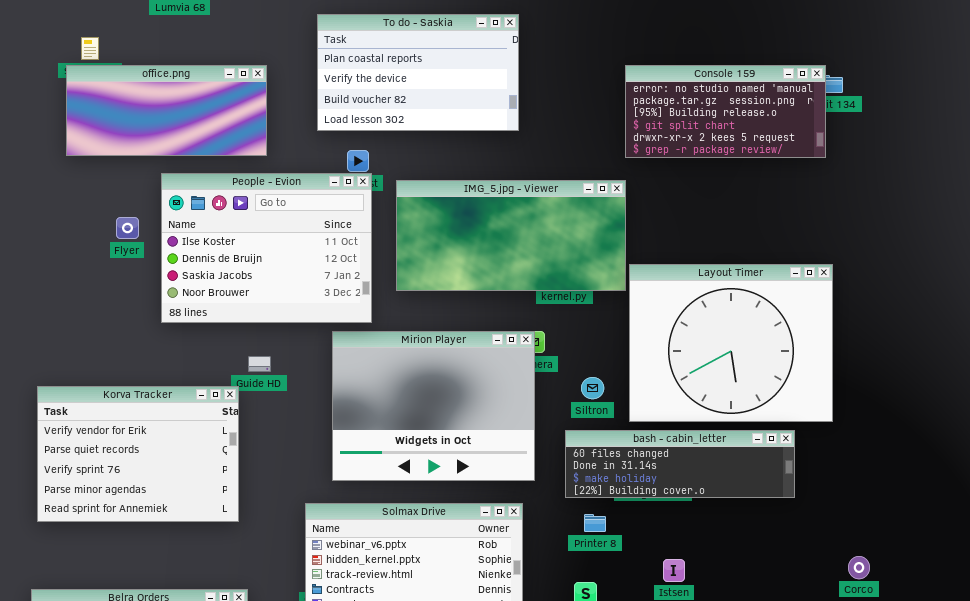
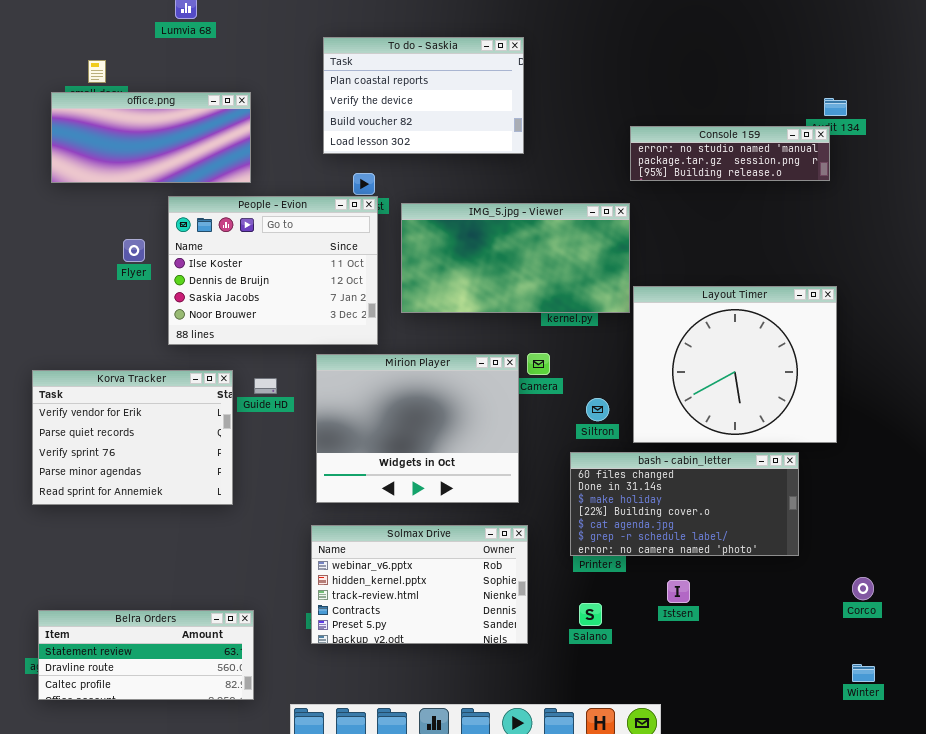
office.png: [66,65,267,156] -> [51,92,251,183], moved
Console 159: [625,65,826,158] -> [630,126,830,181], resized
Mirion Player: [332,331,535,481] -> [316,354,519,503], moved
Korva Tracker: [37,386,239,522] -> [32,370,233,505], moved
bash - cabin_letter: [565,430,795,498] -> [570,452,799,556], resized

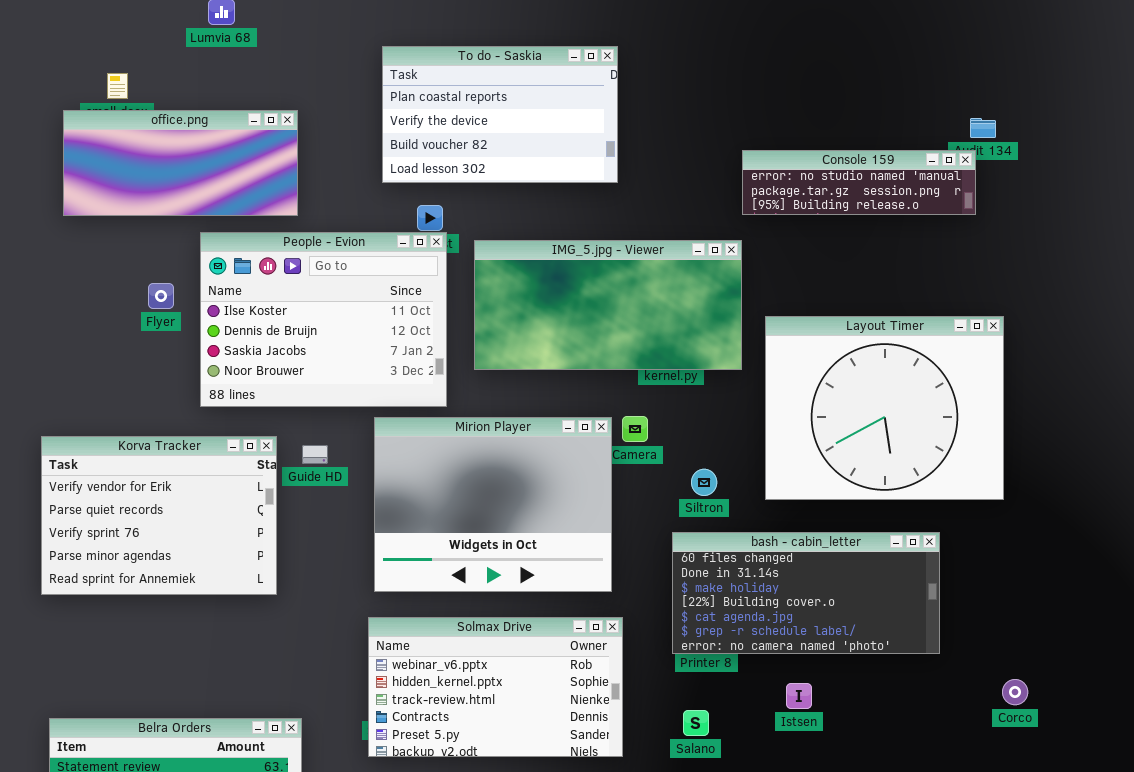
Layout Timer: [633,286,837,443] -> [765,316,1004,500], moved

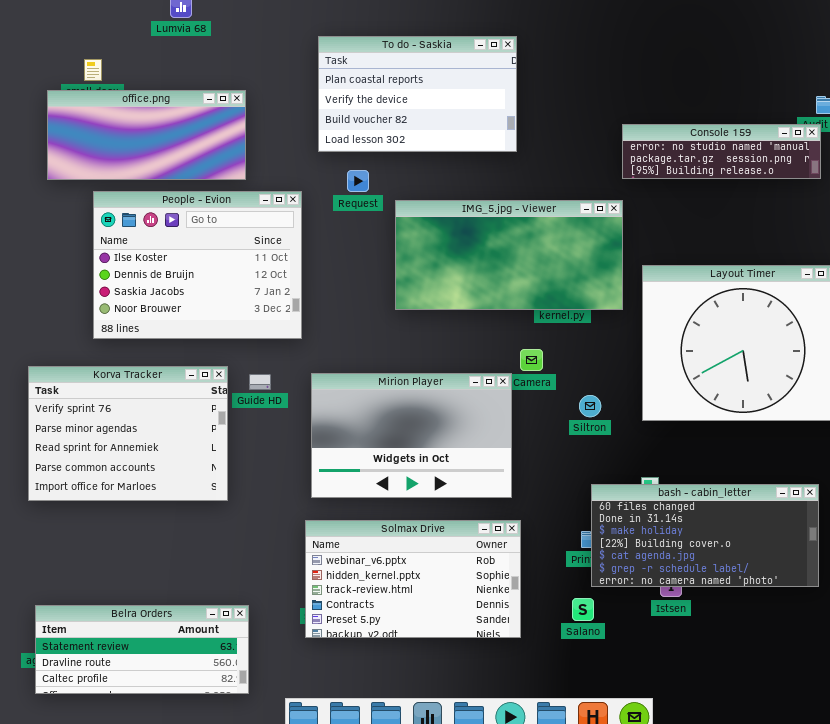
People - Evion: [200,232,447,407] -> [93,191,302,339], moved
Mirion Player: [374,417,612,592] -> [311,373,512,498], resized
Korva Tracker: [41,436,277,595] -> [28,366,228,501], scrolled down 2 rows
bash - cabin_letter: [672,532,940,654] -> [591,484,819,587], moved

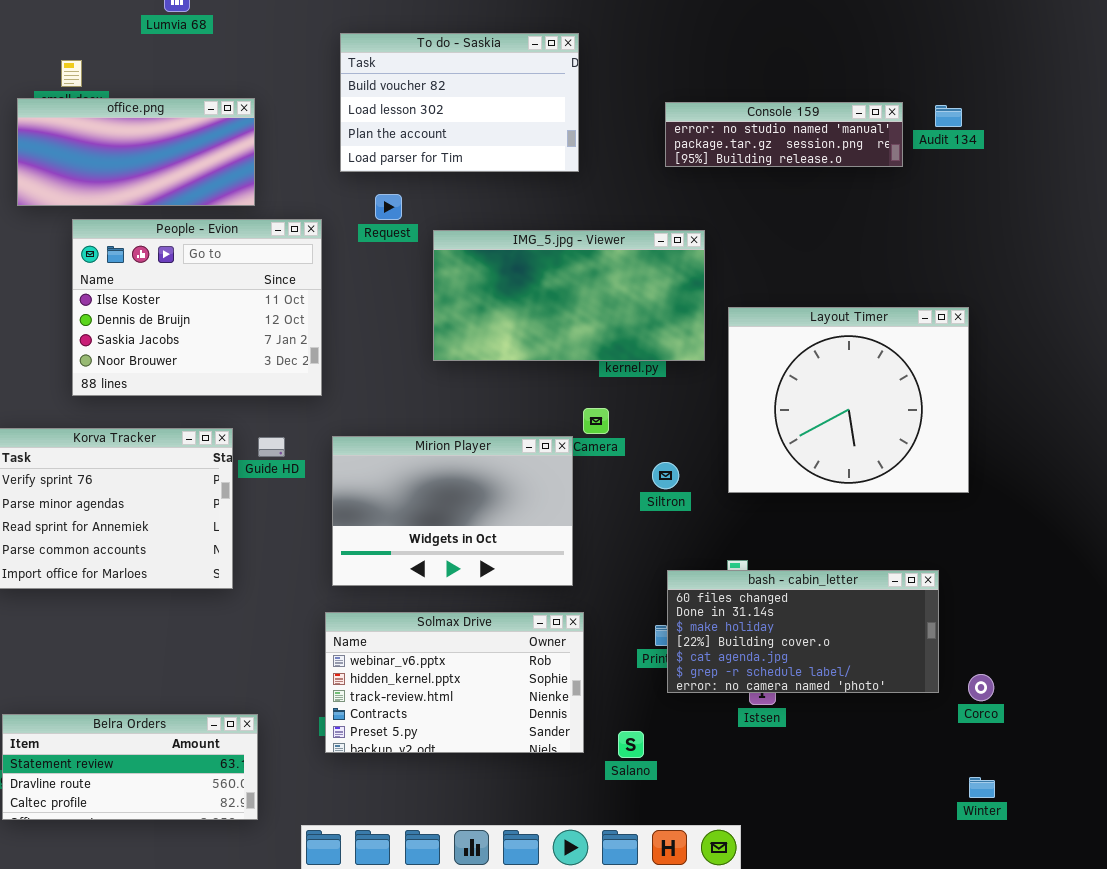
To do - Saskia: [318,36,517,152] -> [340,33,579,172], scrolled down 2 rows
Console 159: [622,124,821,179] -> [665,102,903,167], moved
Salano: [572,598,594,621] -> [618,731,644,758], moved

